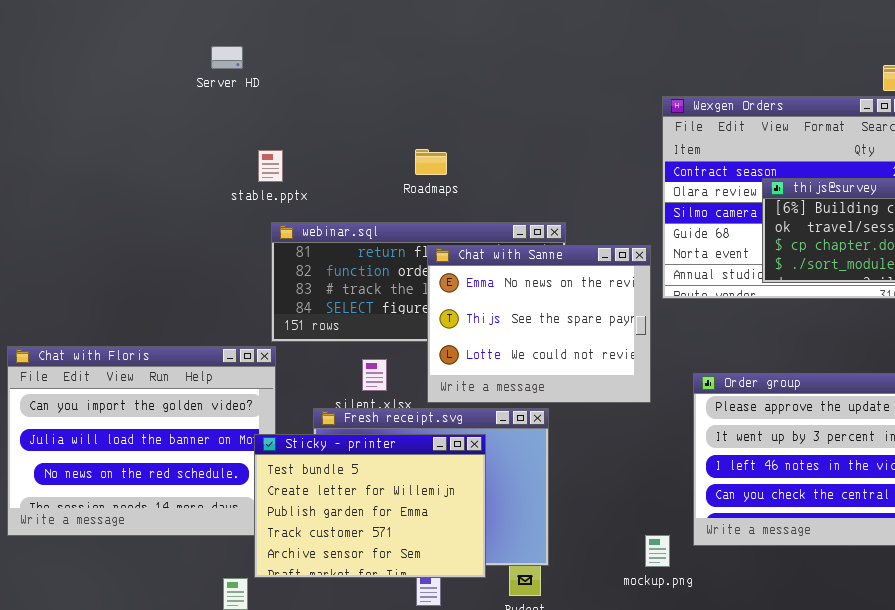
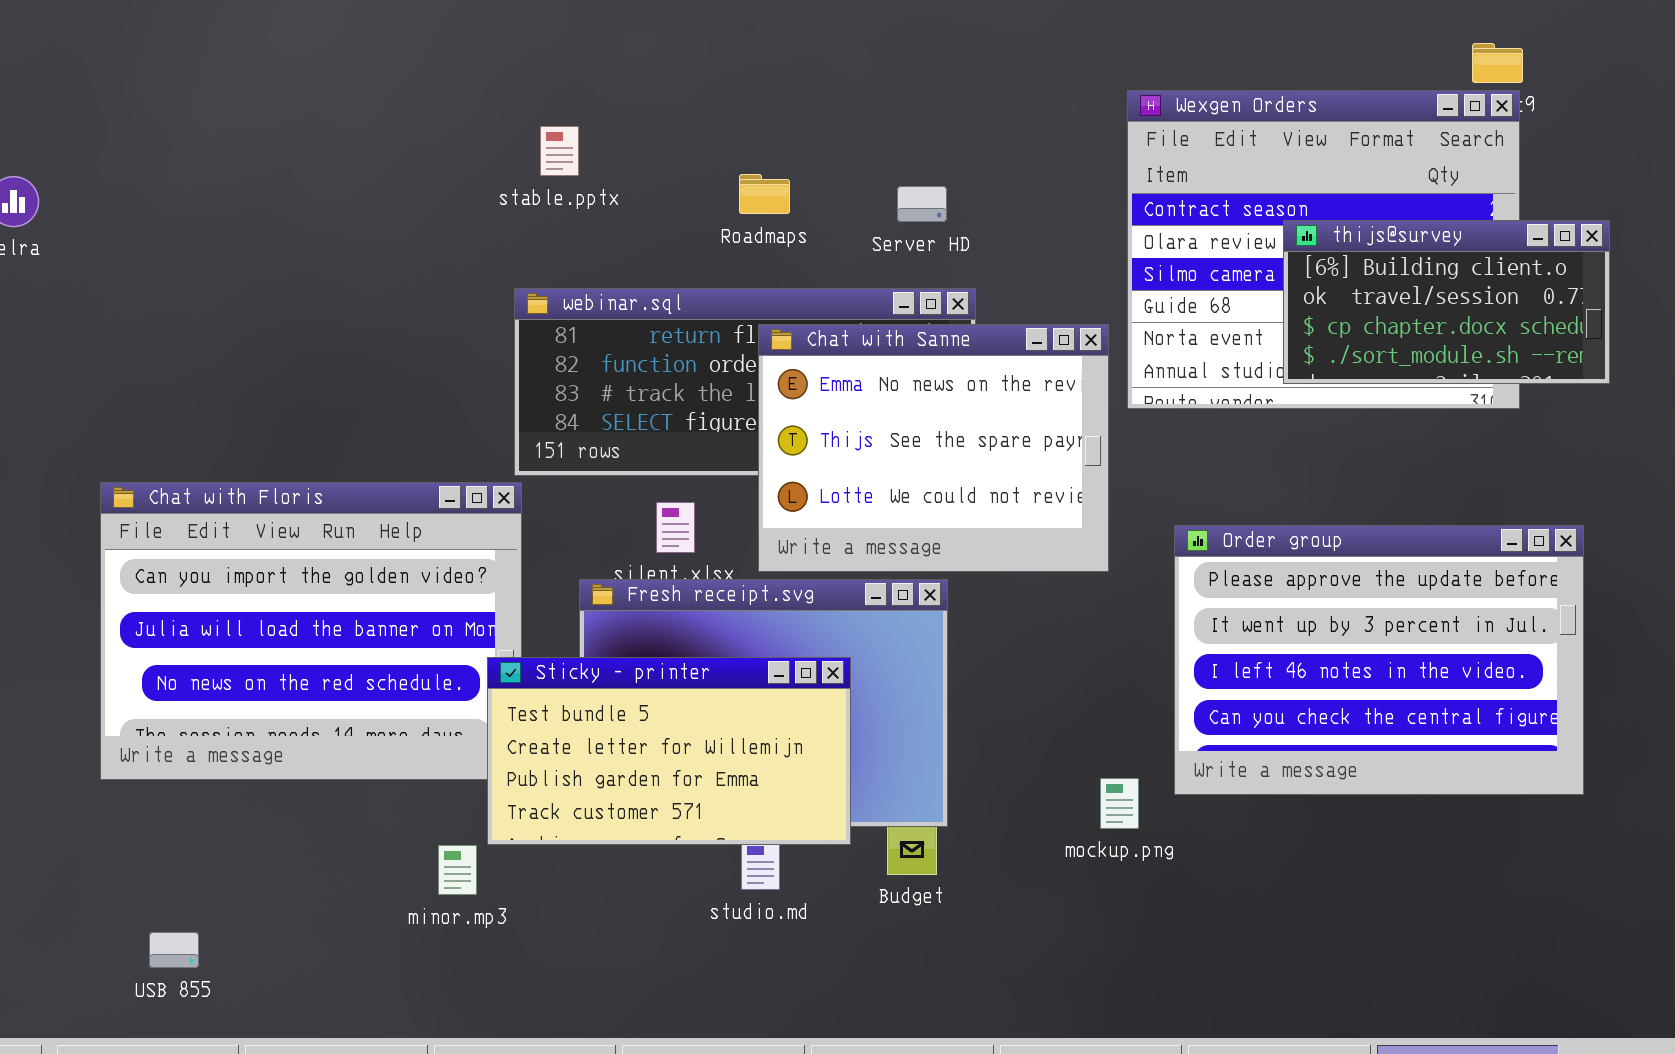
Server HD: [211,46,243,69] -> [897,186,947,222], moved
stable.pptx: [258,150,283,182] -> [540,126,579,176], moved
Sticky - printer: [254,434,486,578] -> [487,657,851,845], resized

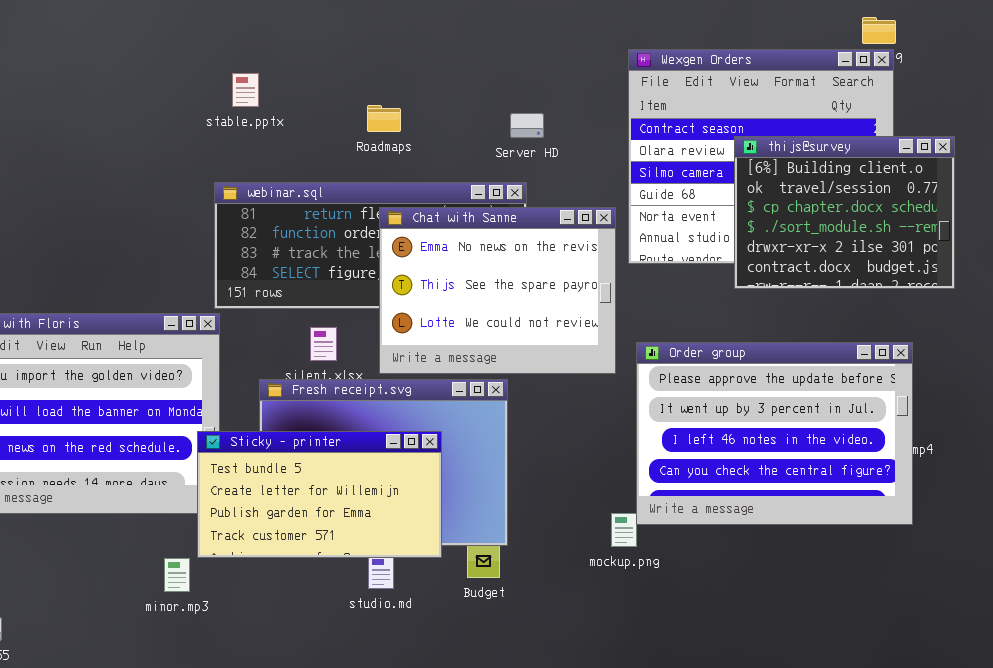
Server HD: [897,186,947,222] -> [510,113,544,138], moved
thijs@survey: [1283,220,1610,384] -> [734,136,955,289], resized
Order group: [1174,525,1584,795] -> [636,342,913,525], moved

